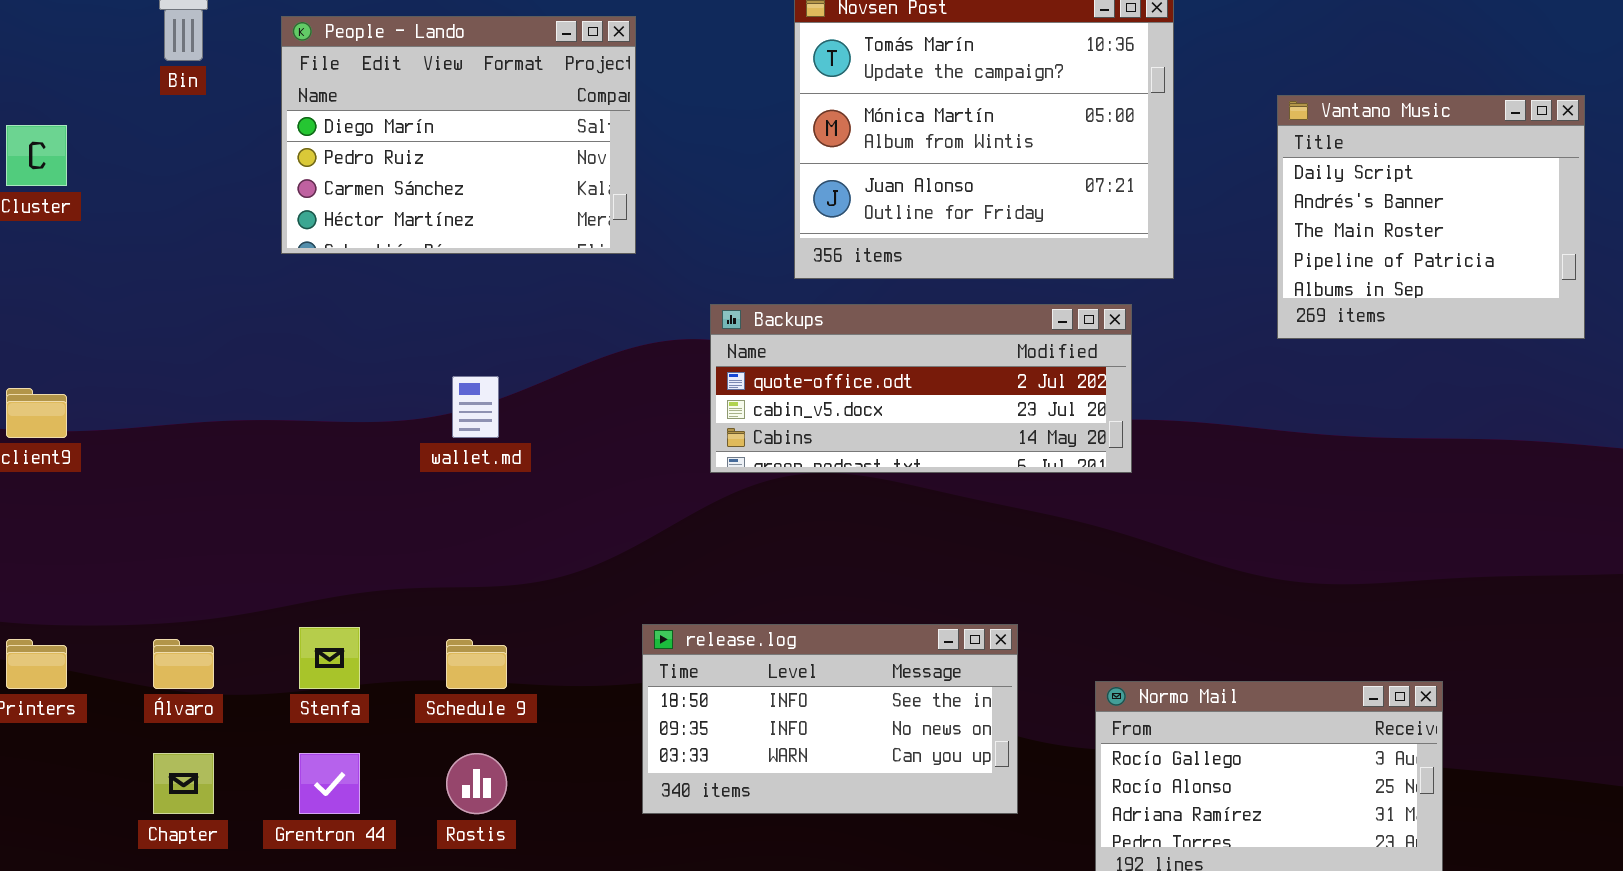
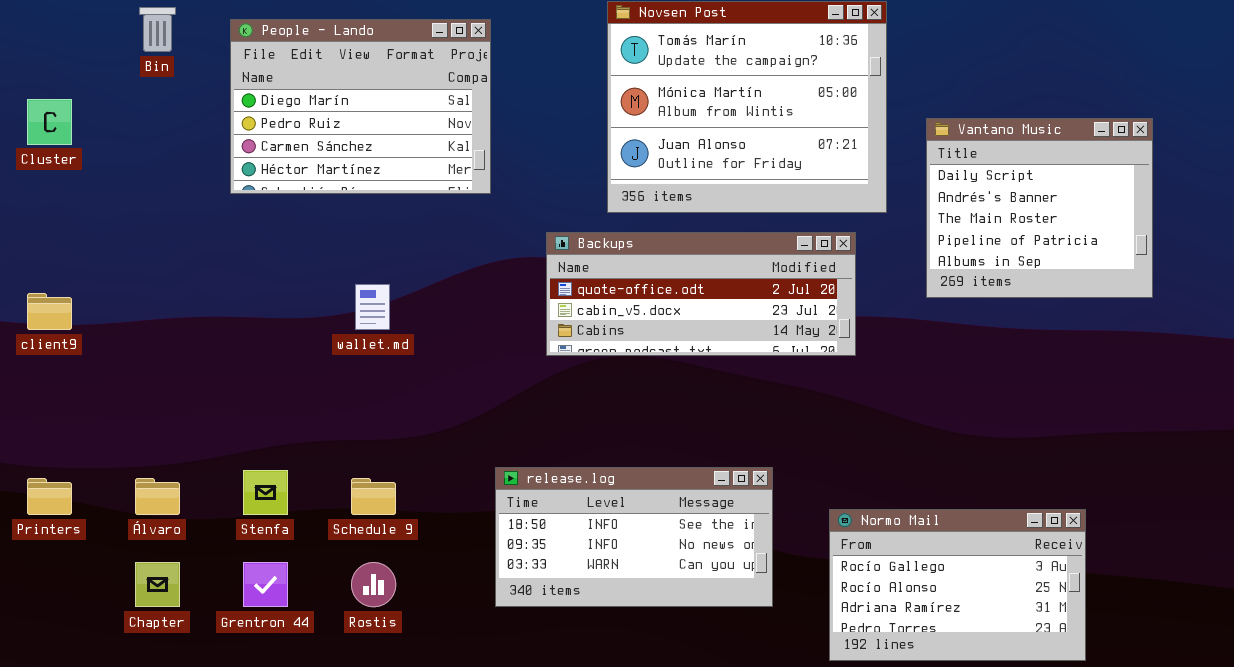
Vantano Music: [1277,95,1585,339] -> [926,118,1153,298], moved

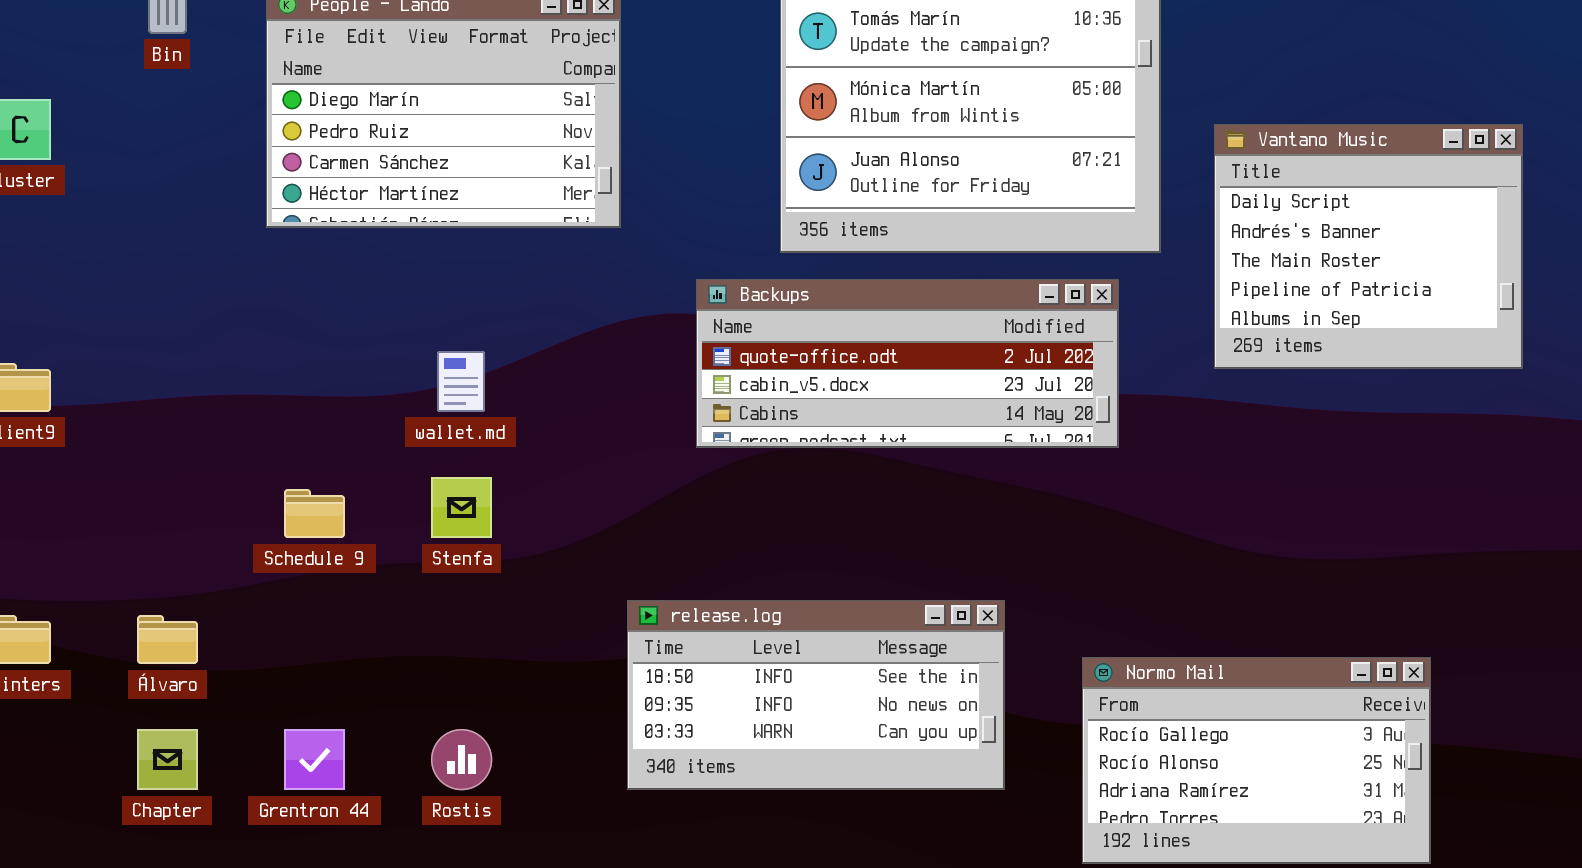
Stenfa: [243,470,288,515] -> [431,477,492,538], moved
Schedule 9: [351,478,396,515] -> [284,489,345,538], moved

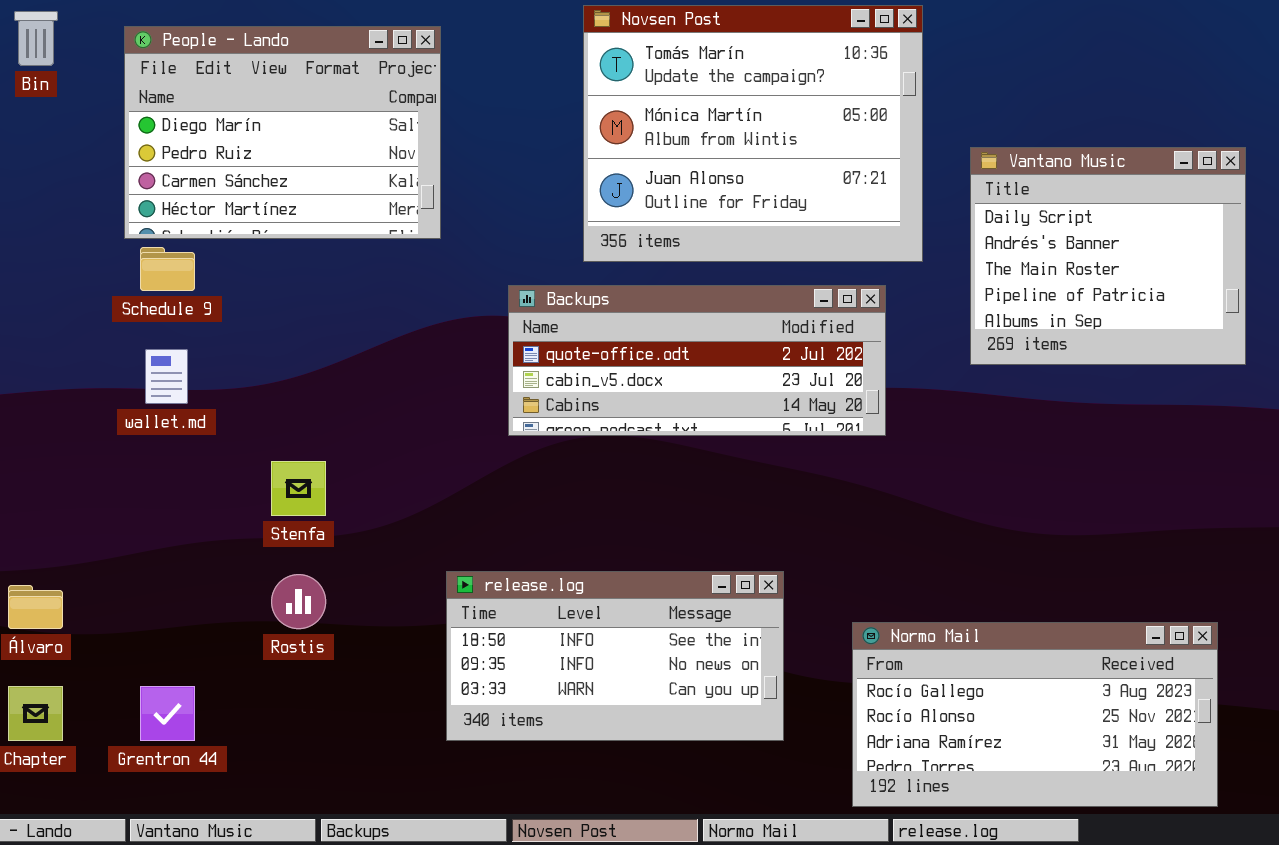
wallet.md: [437,351,485,412] -> [145,349,188,404], moved
Schedule 9: [284,489,345,538] -> [140,247,195,291], moved
Normo Mail: [1082,657,1431,864] -> [852,622,1218,807], resized
Rostis: [431,729,492,790] -> [271,574,326,629], moved

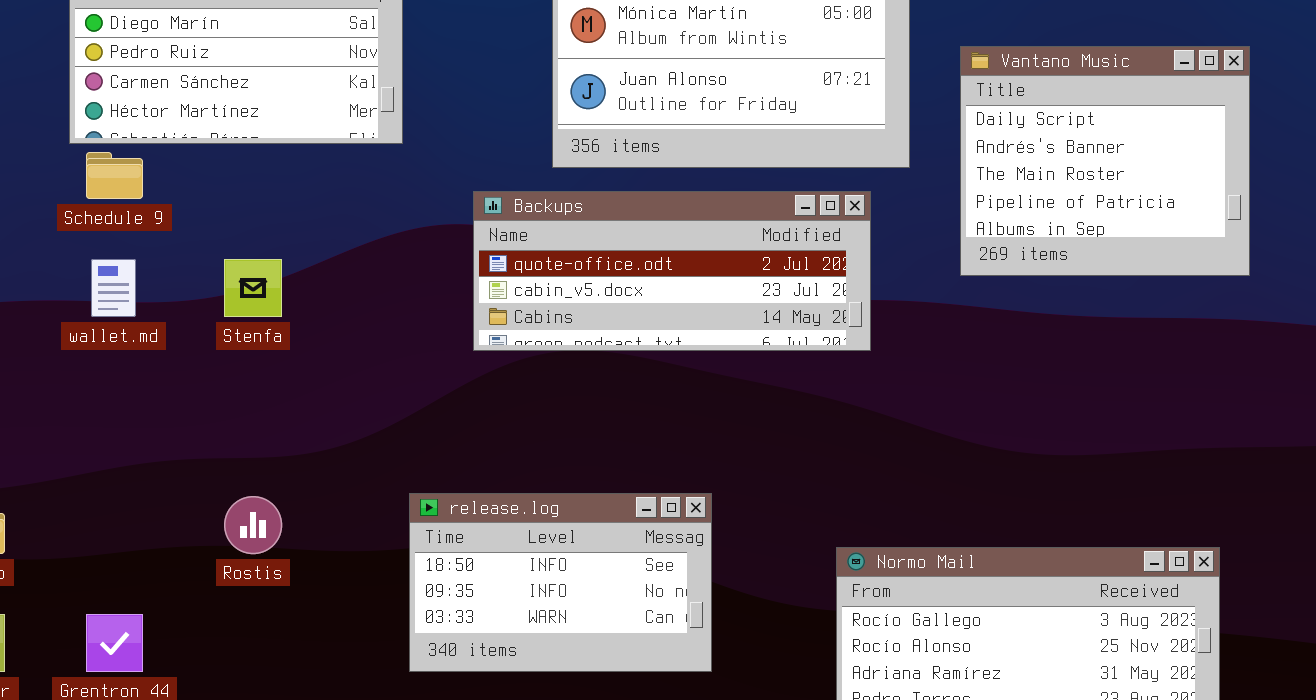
Stenfa: [271,461,326,516] -> [224,259,282,317], moved
release.log: [446,571,784,741] -> [409,493,712,672], resized

